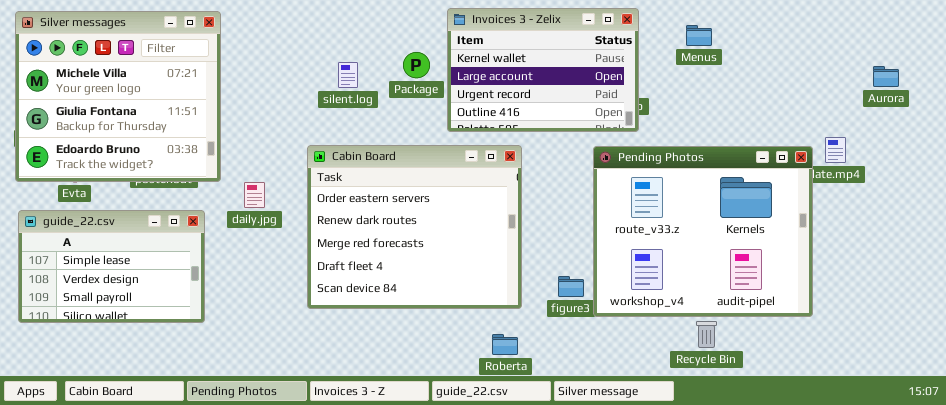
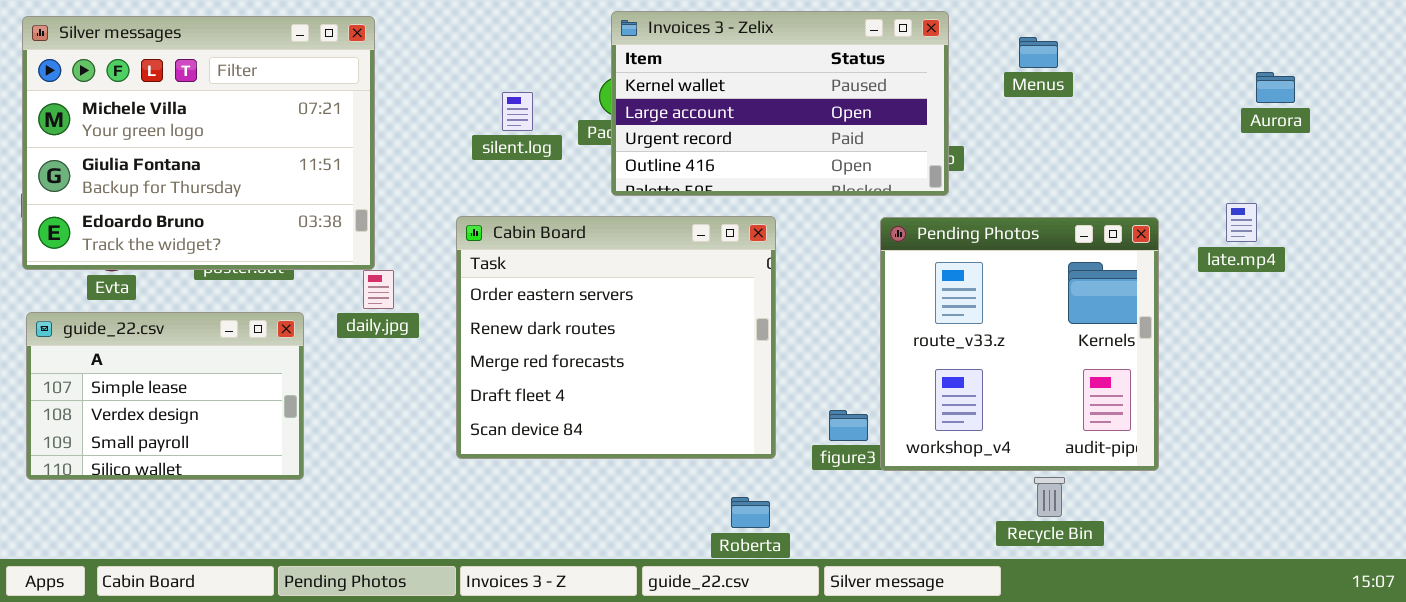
Invoices 3 - Zelix: [447,8,639,132] -> [611,11,949,196], resized
Silver messages: [15,11,221,182] -> [22,16,375,270], resized
Aurora: [873,66,899,87] -> [1256,72,1295,103], moved
Pending Photos: [593,146,813,317] -> [880,217,1159,471], resized

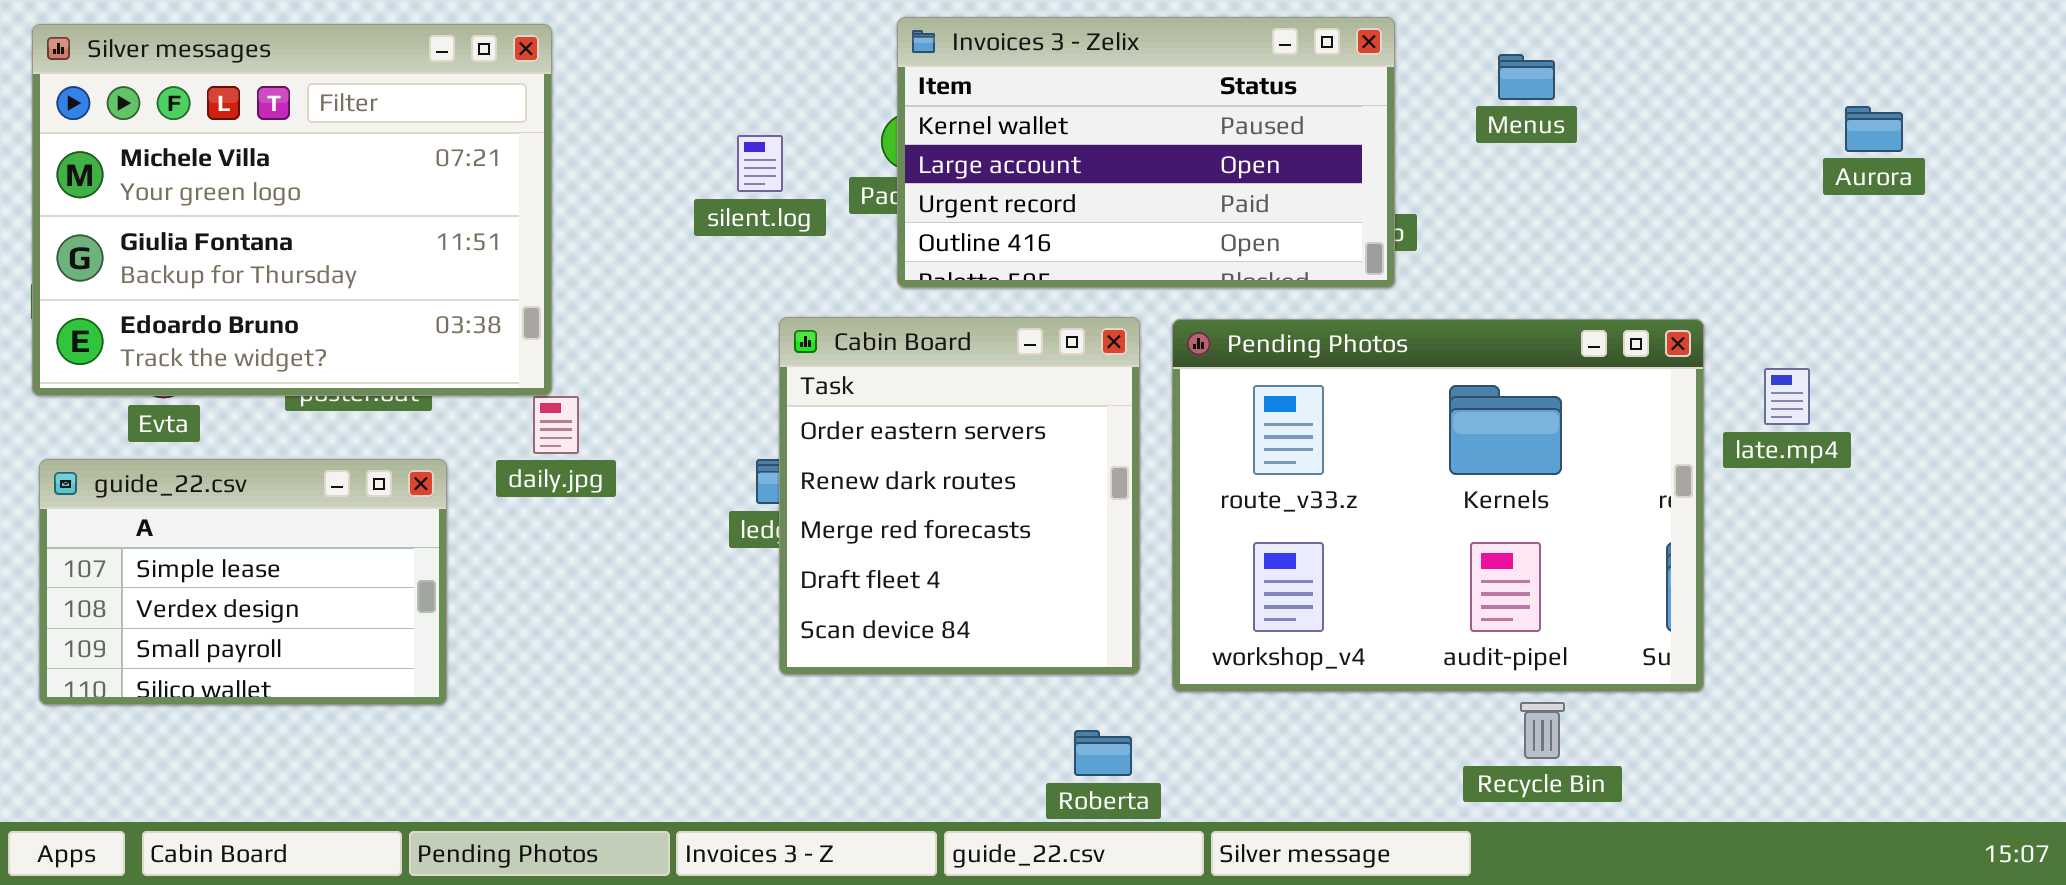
late.mp4: [1226,203,1257,242] -> [1764,368,1810,425], moved
Cabin Board: [456,216,776,459] -> [779,317,1140,675], resized
Pending Photos: [880,217,1159,471] -> [1172,319,1704,692], resized

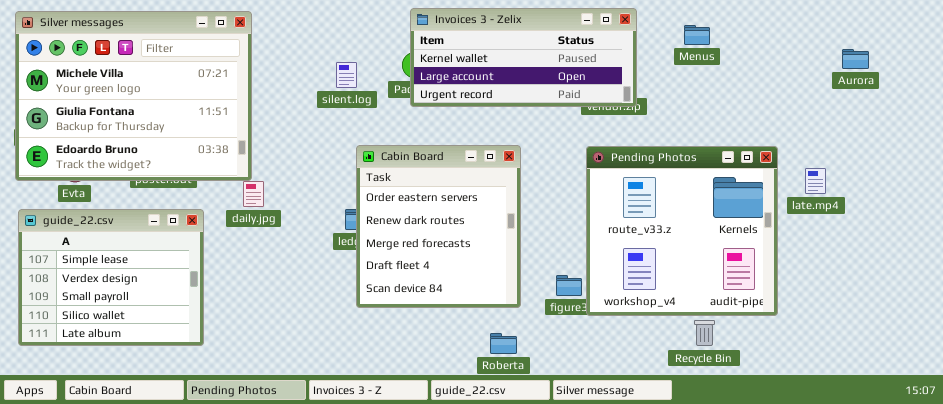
Invoices 3 - Zelix: [897,17,1395,288] -> [410,8,637,107], resized
Pending Photos: [1172,319,1704,692] -> [586,146,778,316], resized
guide_22.csv: [39,459,447,705] -> [18,209,204,346], resized

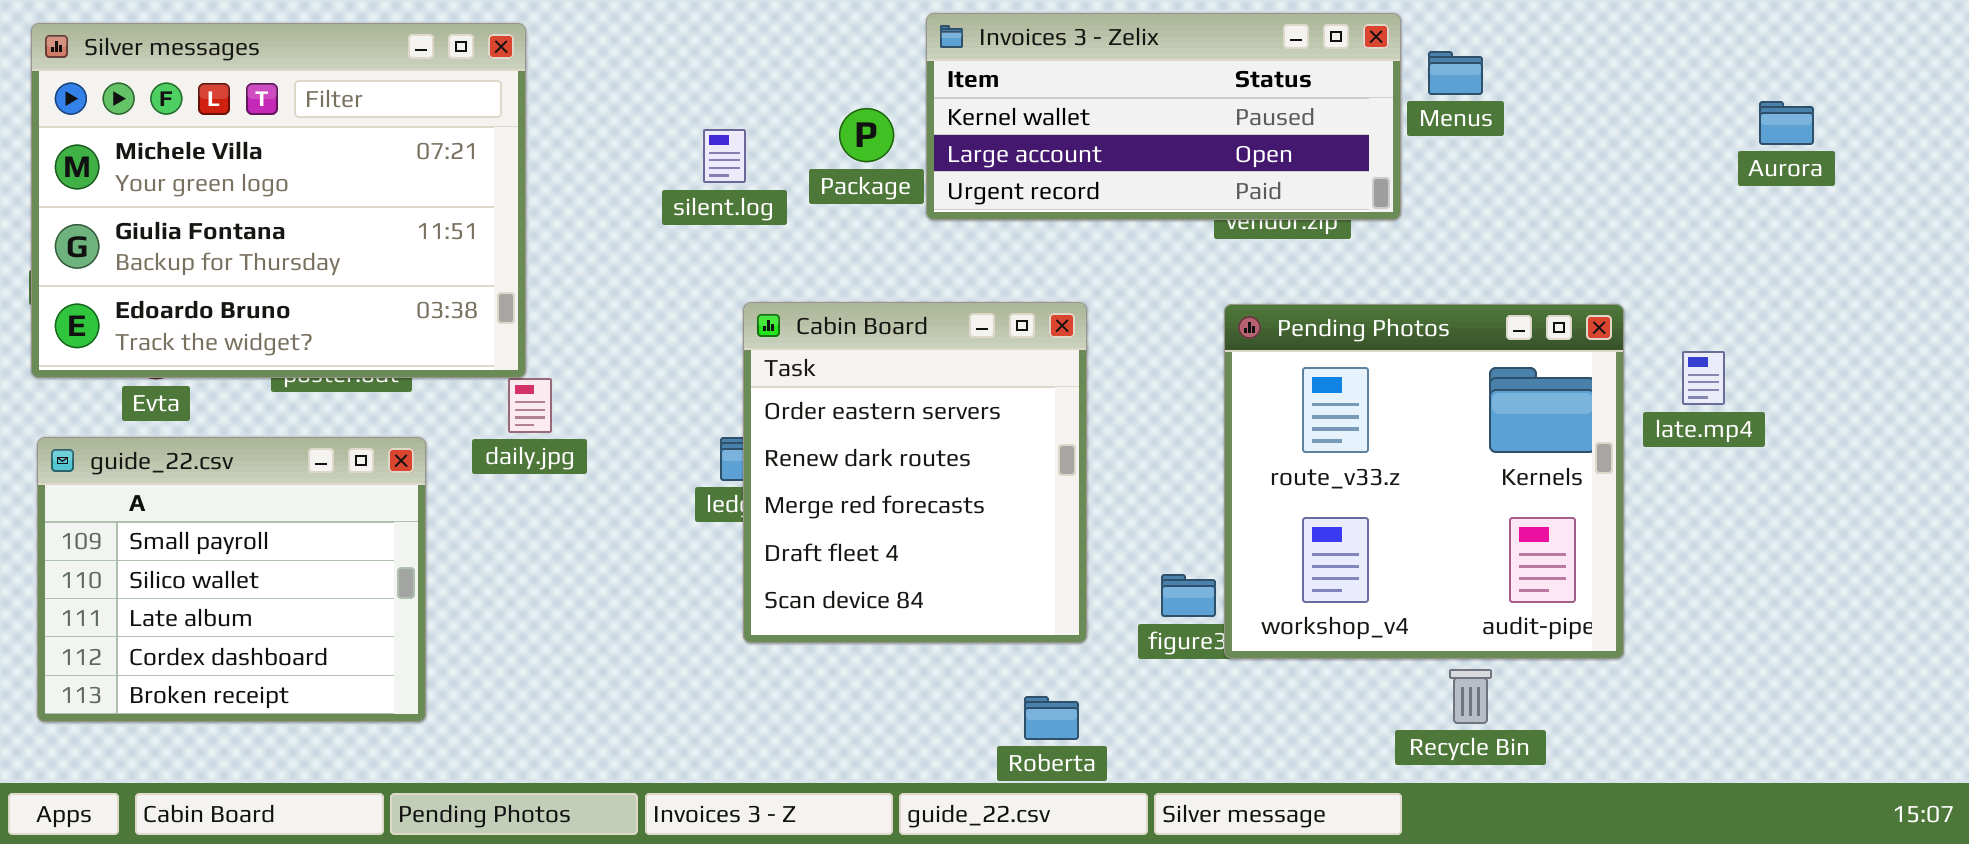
Invoices 3 - Zelix: [410,8,637,107] -> [926,13,1401,220], moved
guide_22.csv: [18,209,204,346] -> [37,437,426,722], scrolled down 2 rows

